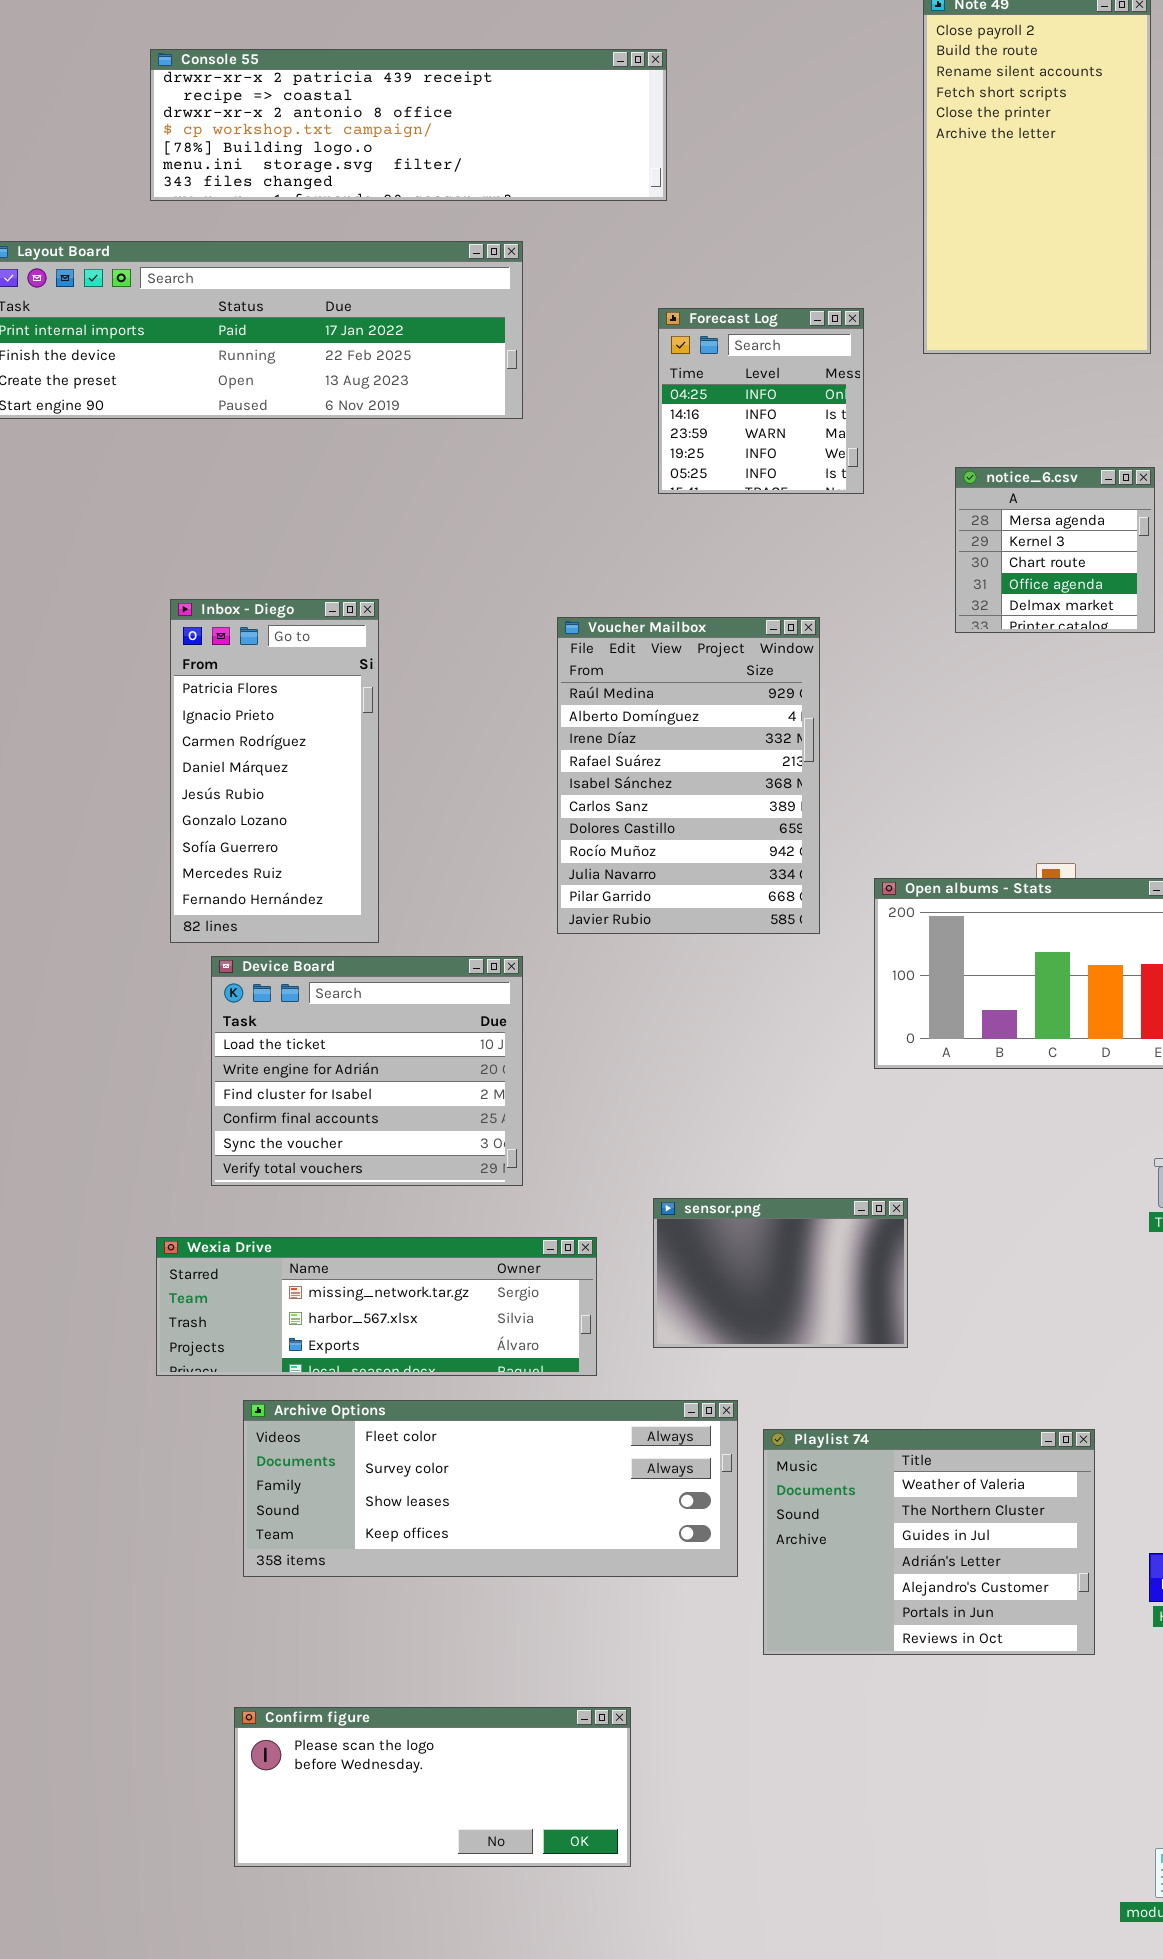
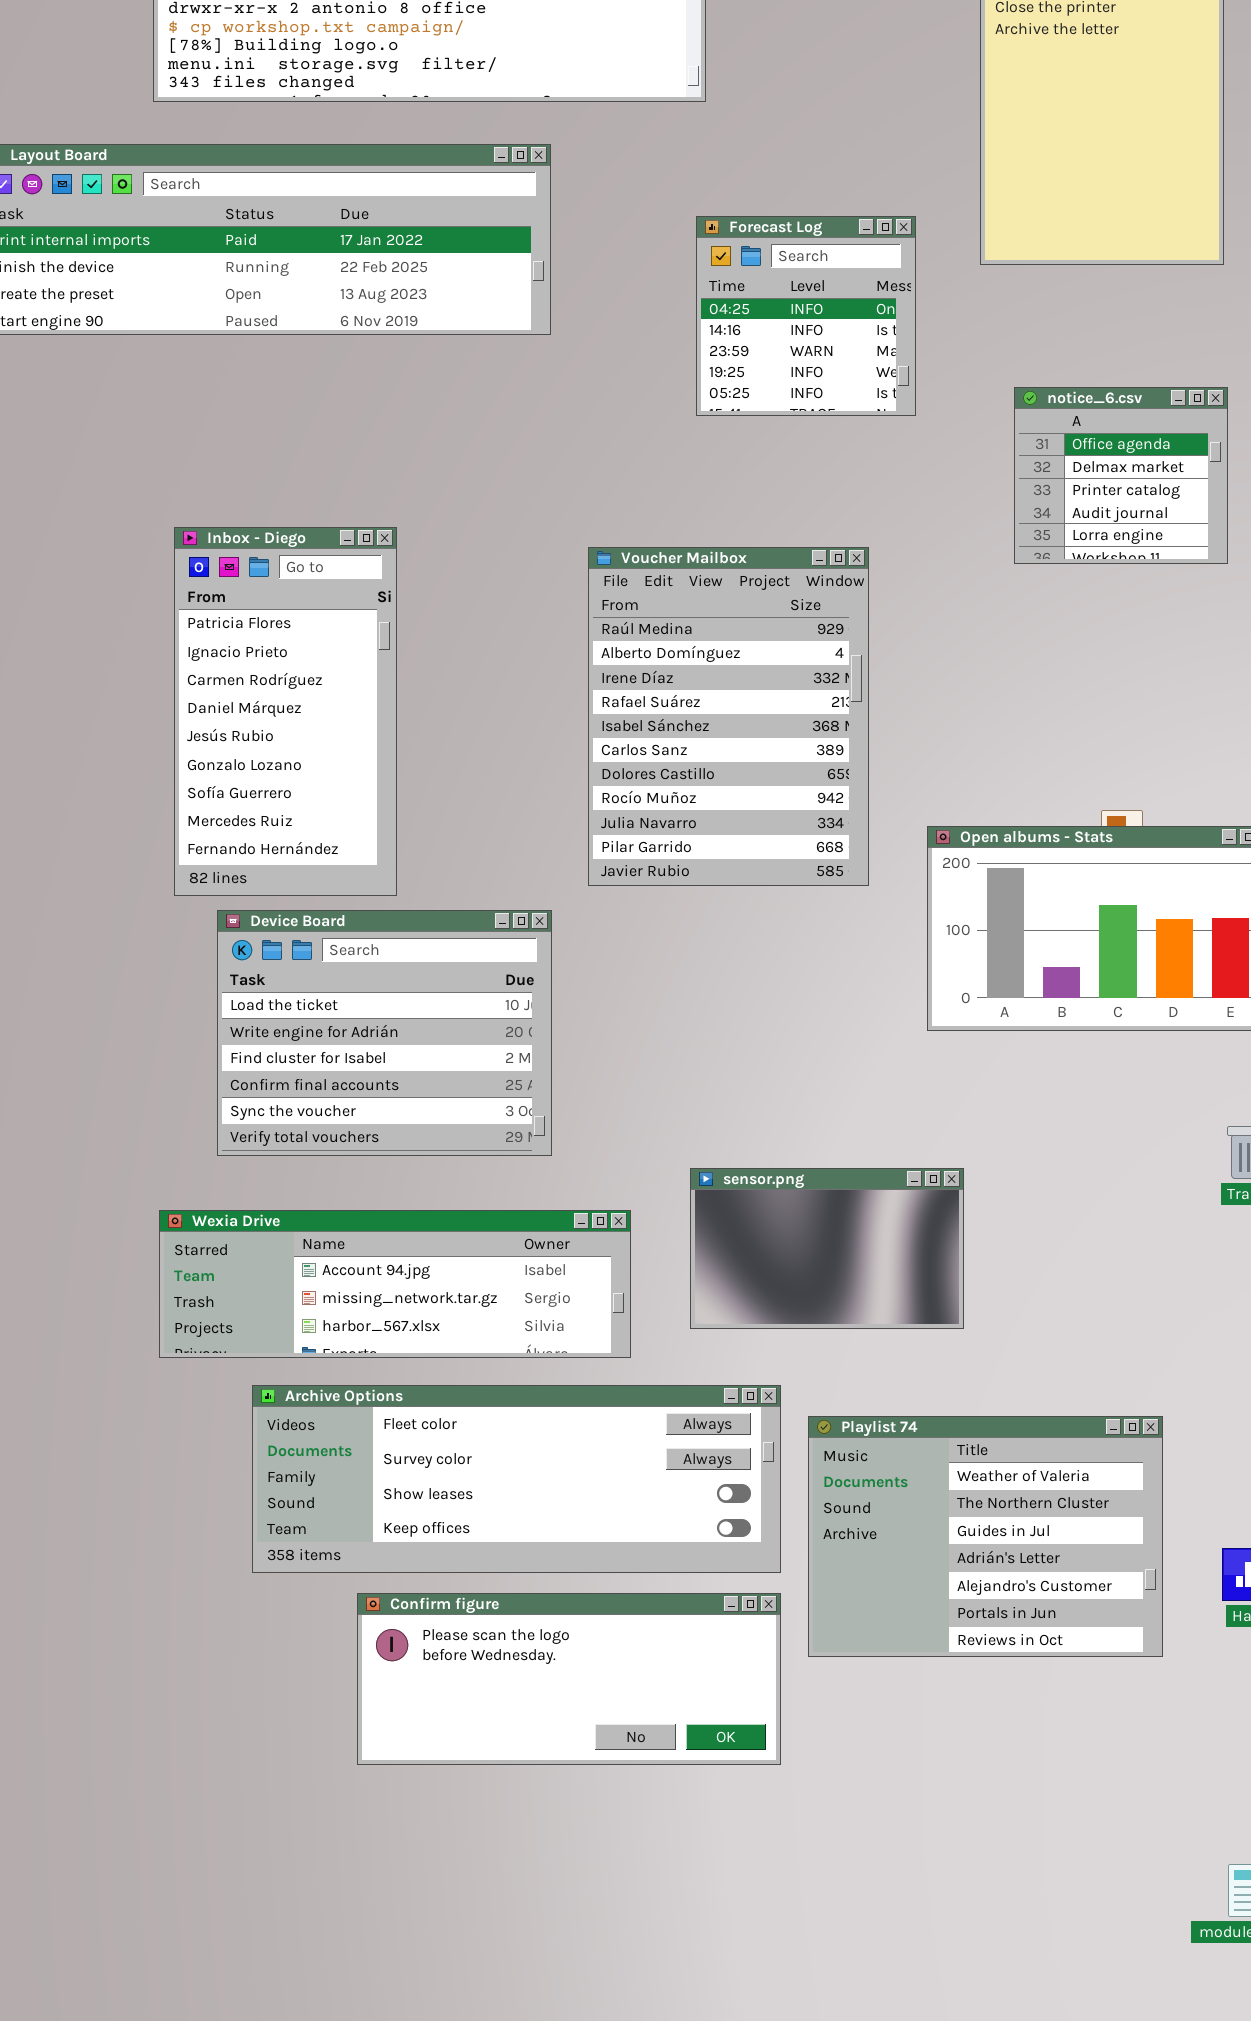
notice_6.csv: [955,467,1155,633] -> [1014,387,1228,564], scrolled down 3 rows
Wexia Drive: [156,1237,597,1376] -> [159,1210,631,1358], scrolled up 1 row
Confirm figure: [234,1707,631,1867] -> [357,1593,781,1765], moved

